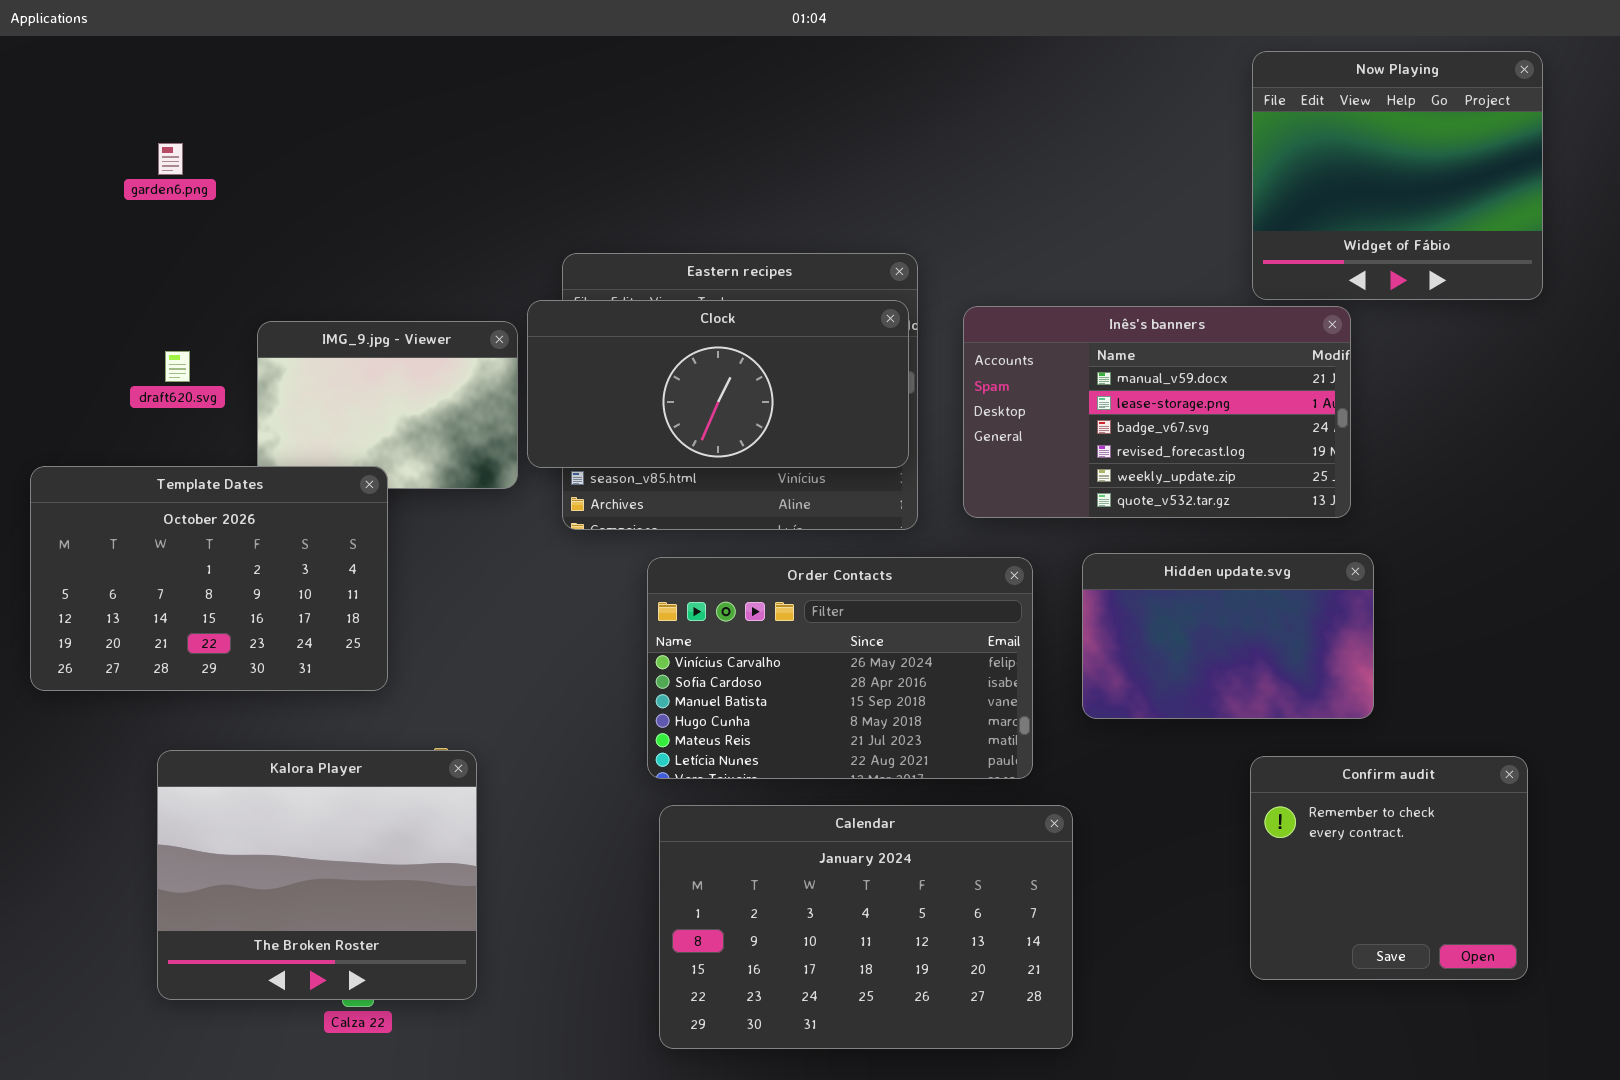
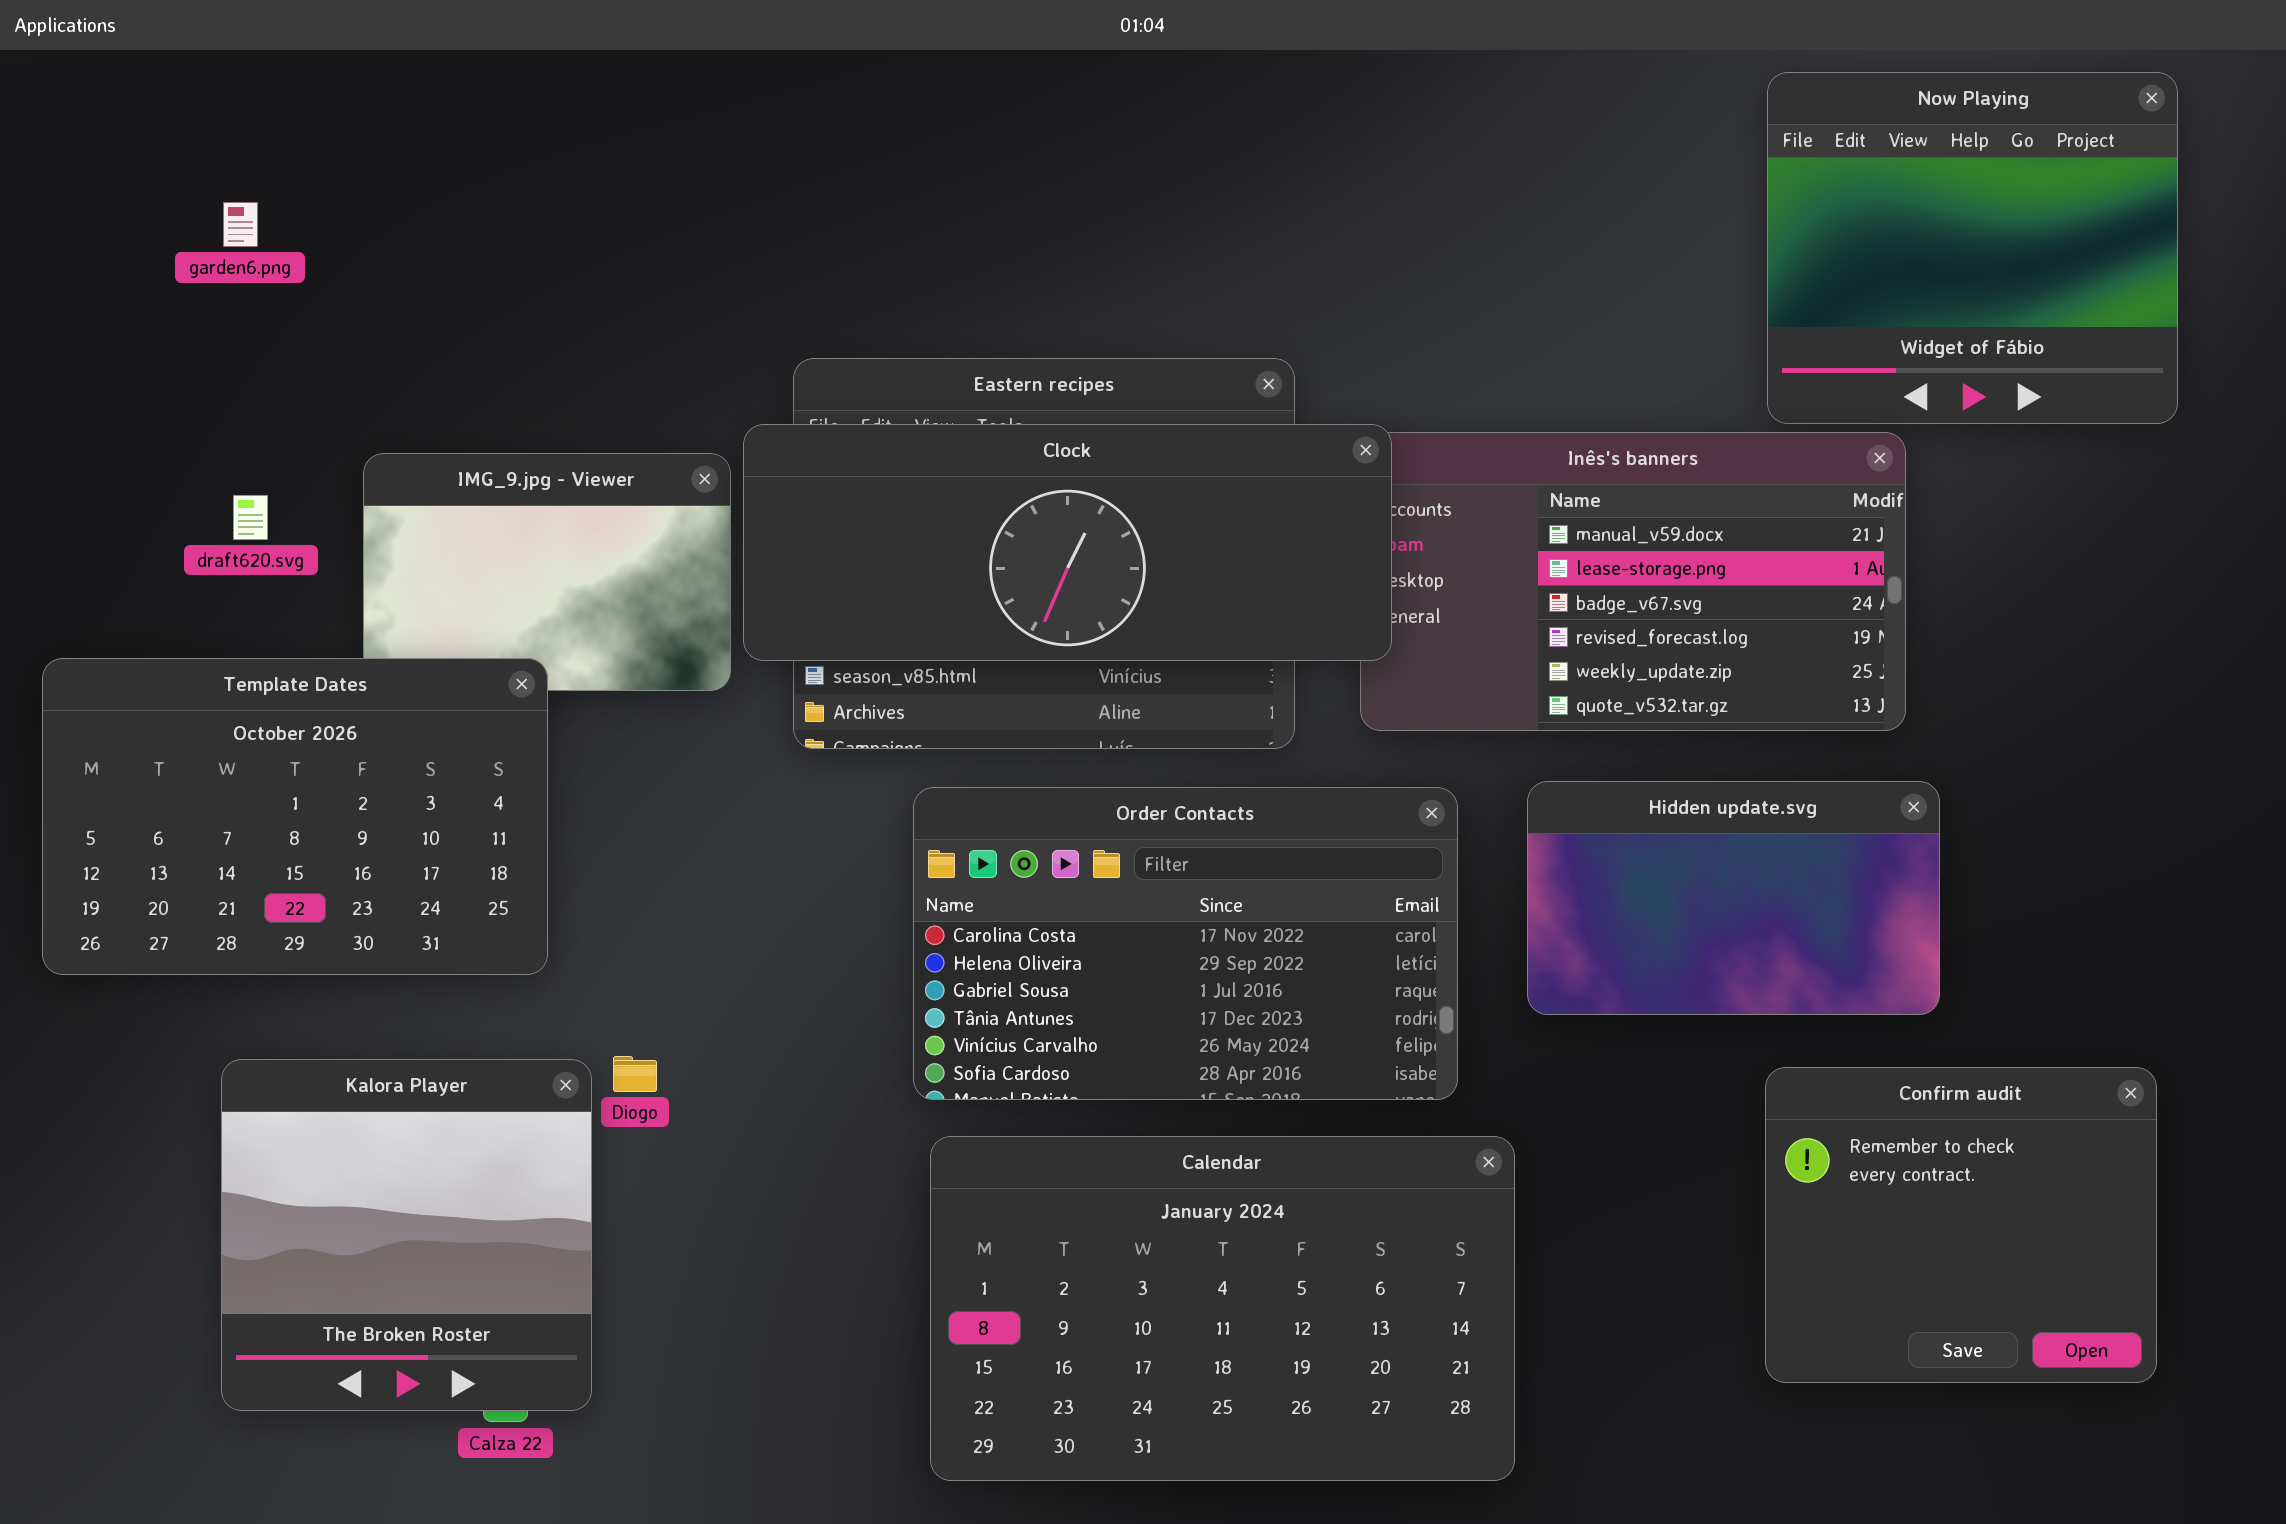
Clock: [527,300,909,468] -> [743,424,1392,661], resized
Order Contacts: [647,557,1033,779] -> [913,787,1458,1100], scrolled up 4 rows
Kalora Player: [157,750,477,1000] -> [221,1059,592,1411], resized

